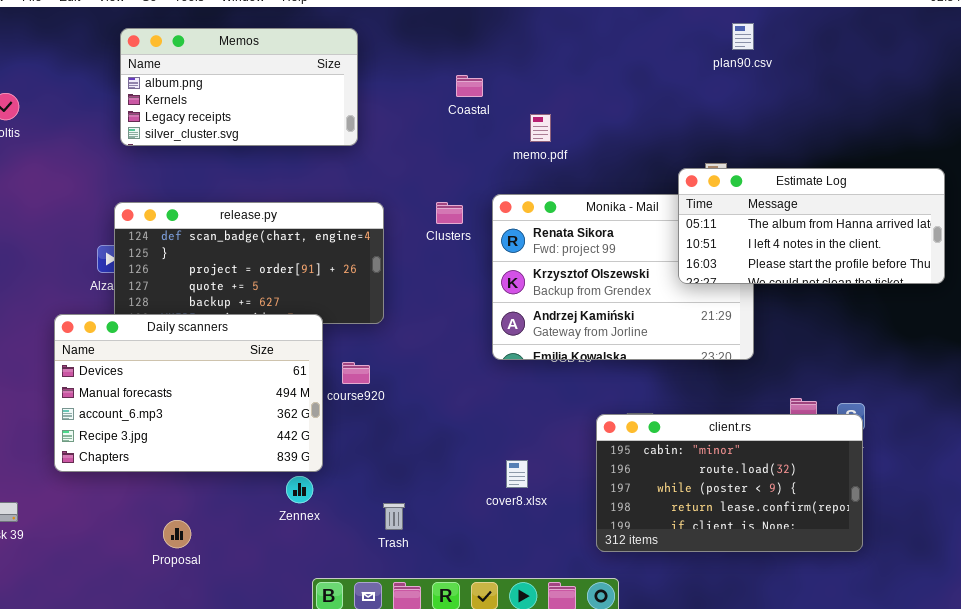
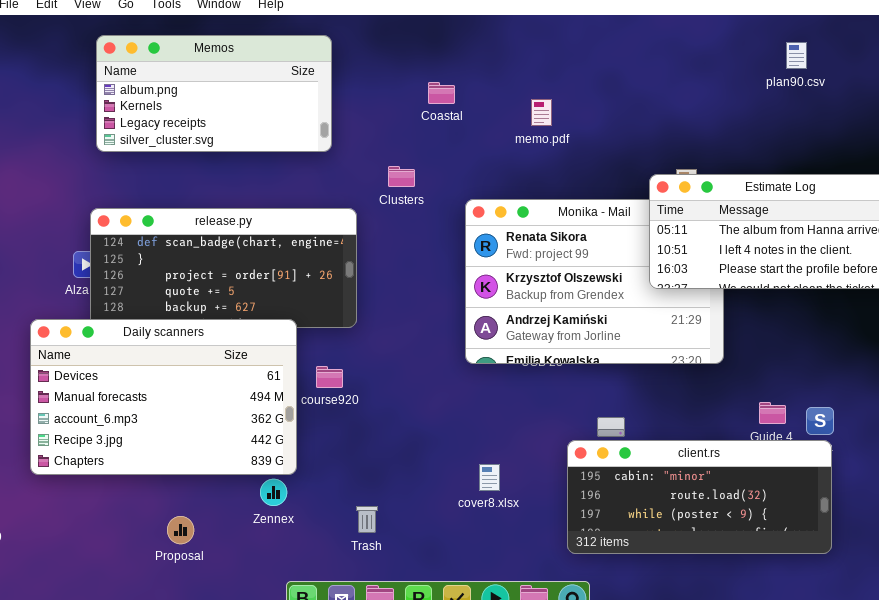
plan90.csv: [732,23,754,50] -> [786,42,807,69], moved
memo.pdf: [530,114,551,142] -> [531,99,552,126], moved
Clusters: [436,202,463,224] -> [388,166,415,187], moved
client.rs: [596,414,863,552] -> [567,440,832,554], resized
Proposal: [163,520,191,548] -> [167,516,194,544], moved

